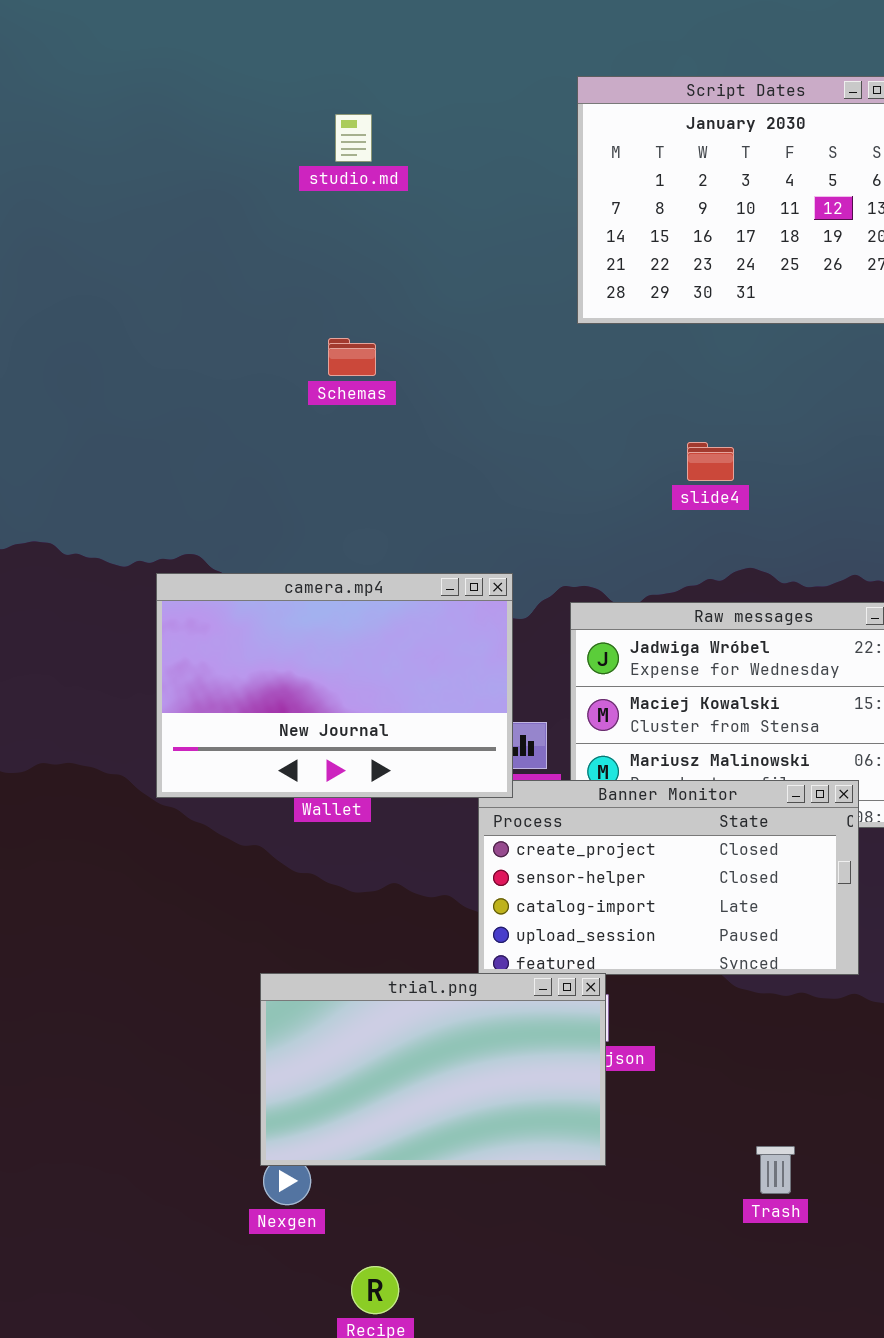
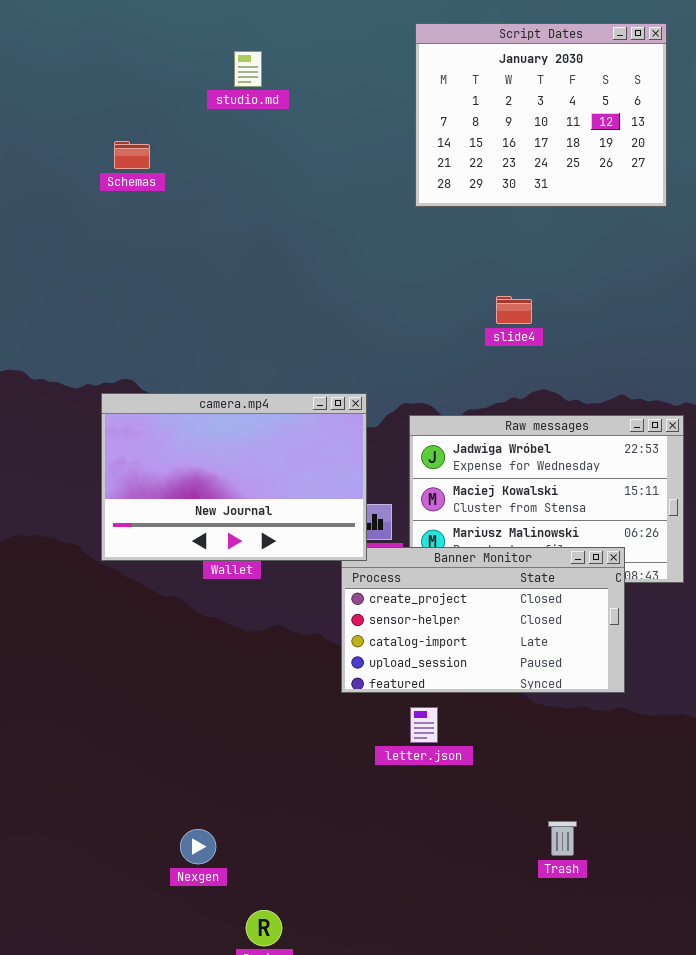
Schemas: [328,338,376,376] -> [114,141,150,169], moved
trial.png: [260,973,606,1166] -> none, closed

